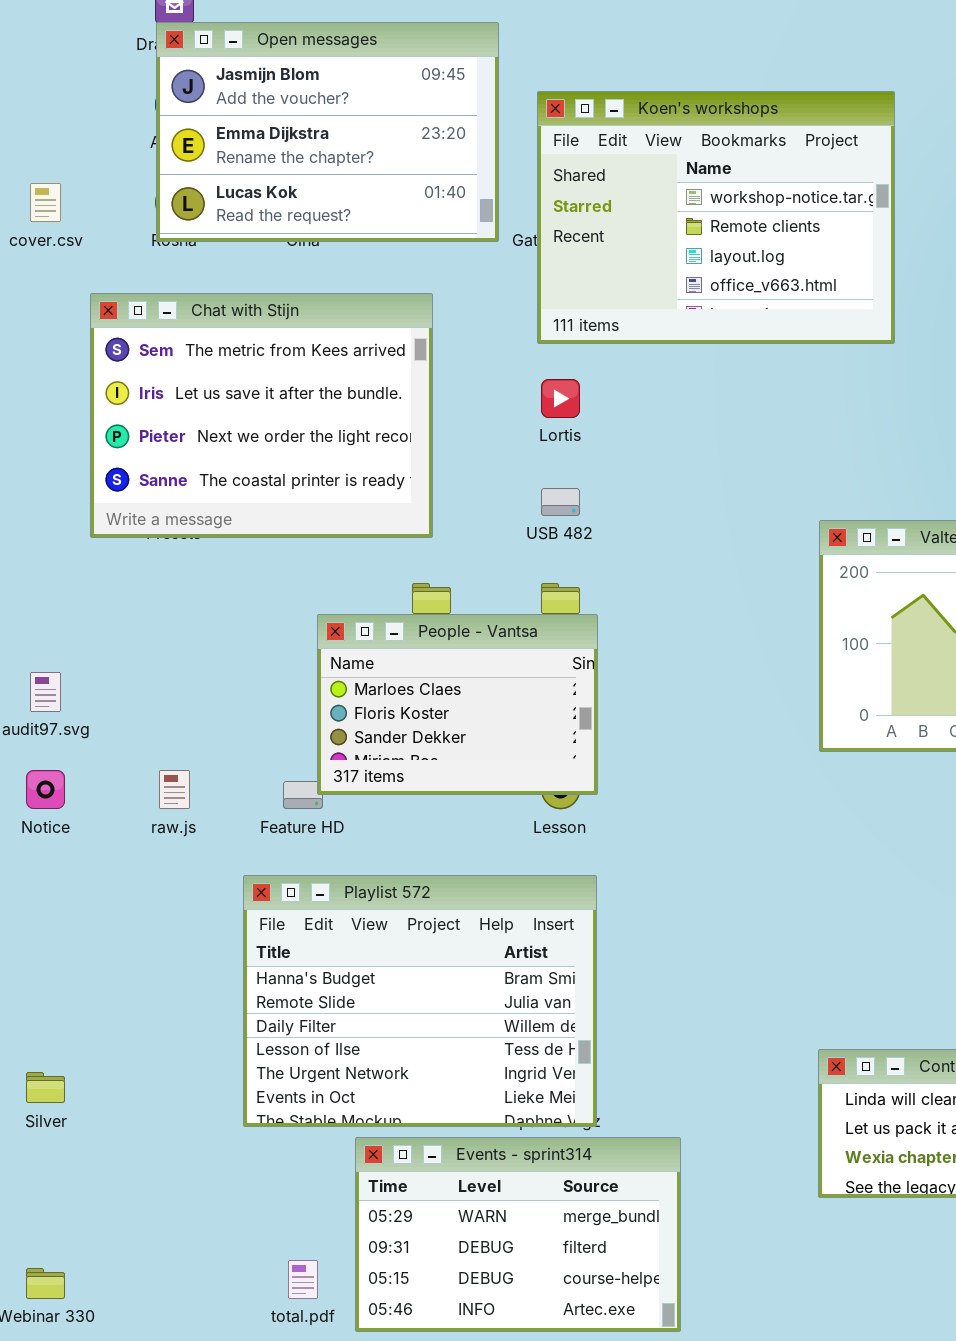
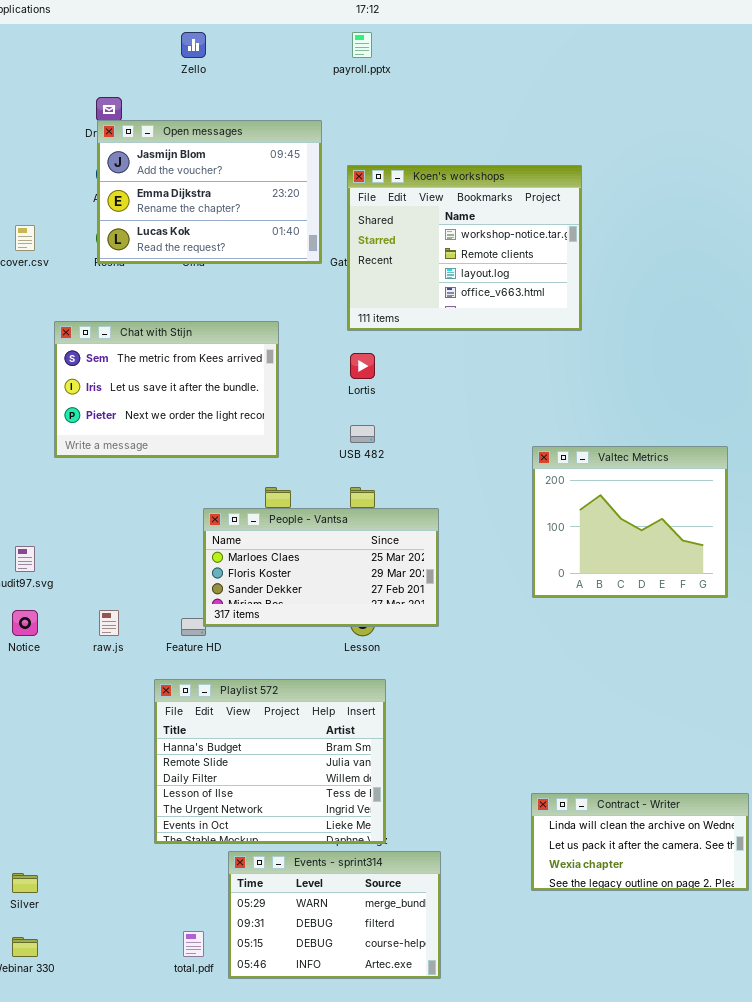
Chat with Stijn: [90,293,433,538] -> [54,321,279,458], resized
People - Vantsa: [317,614,598,795] -> [203,508,439,627], resized
Silver: [26,1072,65,1103] -> [12,873,38,893], moved

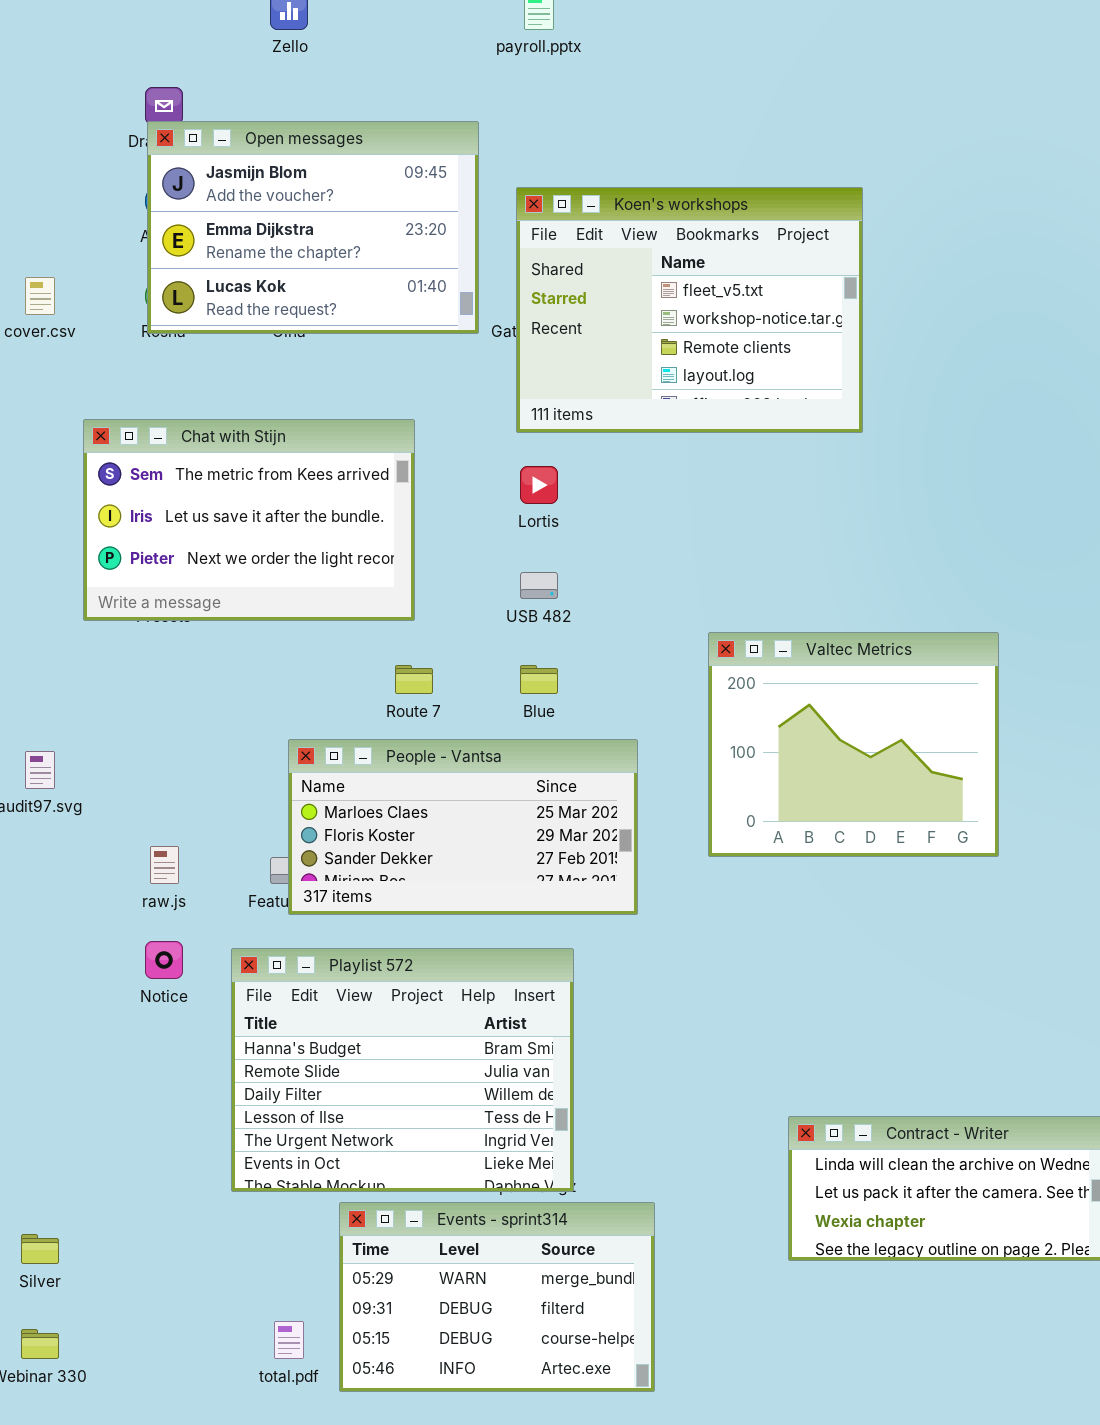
Koen's workshops: [347,165,582,331] -> [516,187,863,433], scrolled up 1 row
Valtec Metrics: [532,446,728,598] -> [708,632,999,857], moved
People - Vantsa: [203,508,439,627] -> [288,739,638,915], moved
Notice: [12,610,38,636] -> [145,941,183,979], moved

